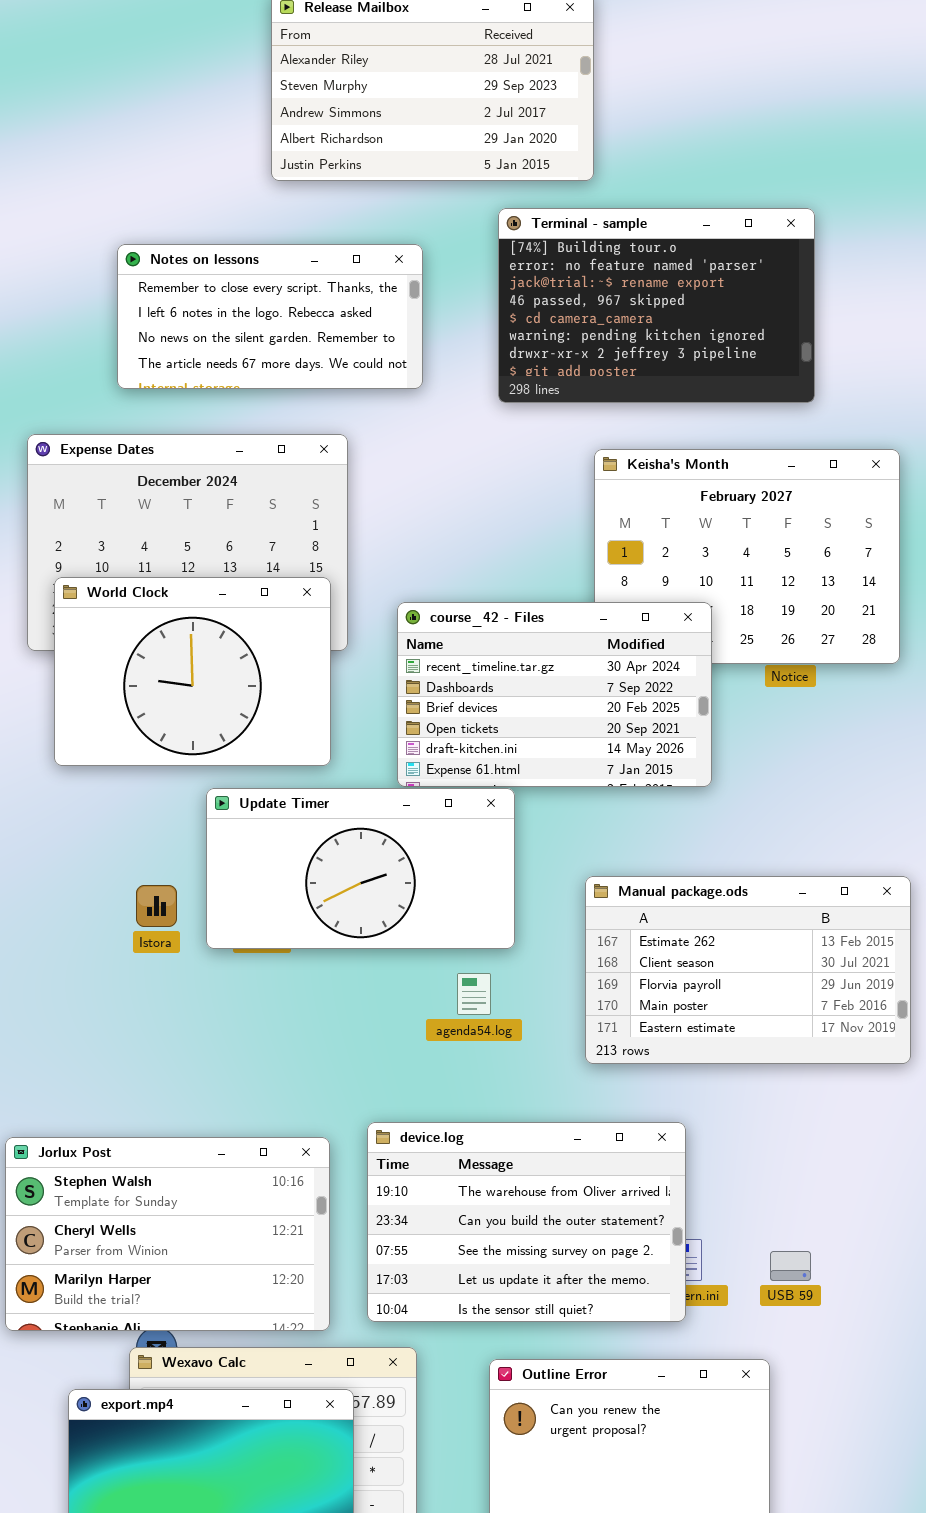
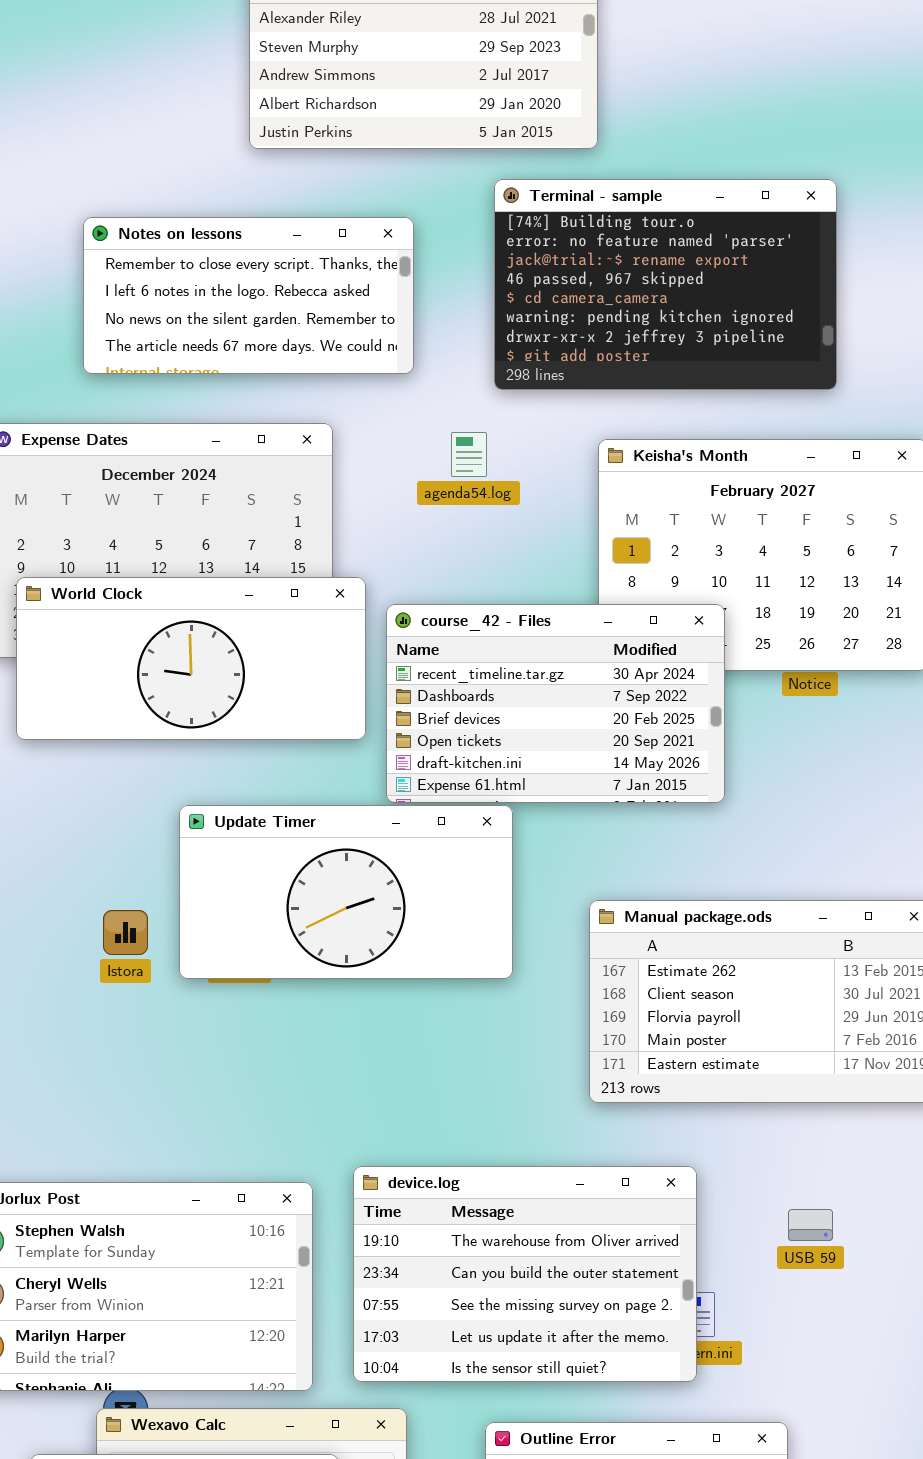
World Clock: [54,577,331,766] -> [16,577,366,740], resized
agenda54.log: [457,973,491,1015] -> [451,432,487,477], moved
USB 59: [770,1251,811,1281] -> [788,1209,833,1241], moved

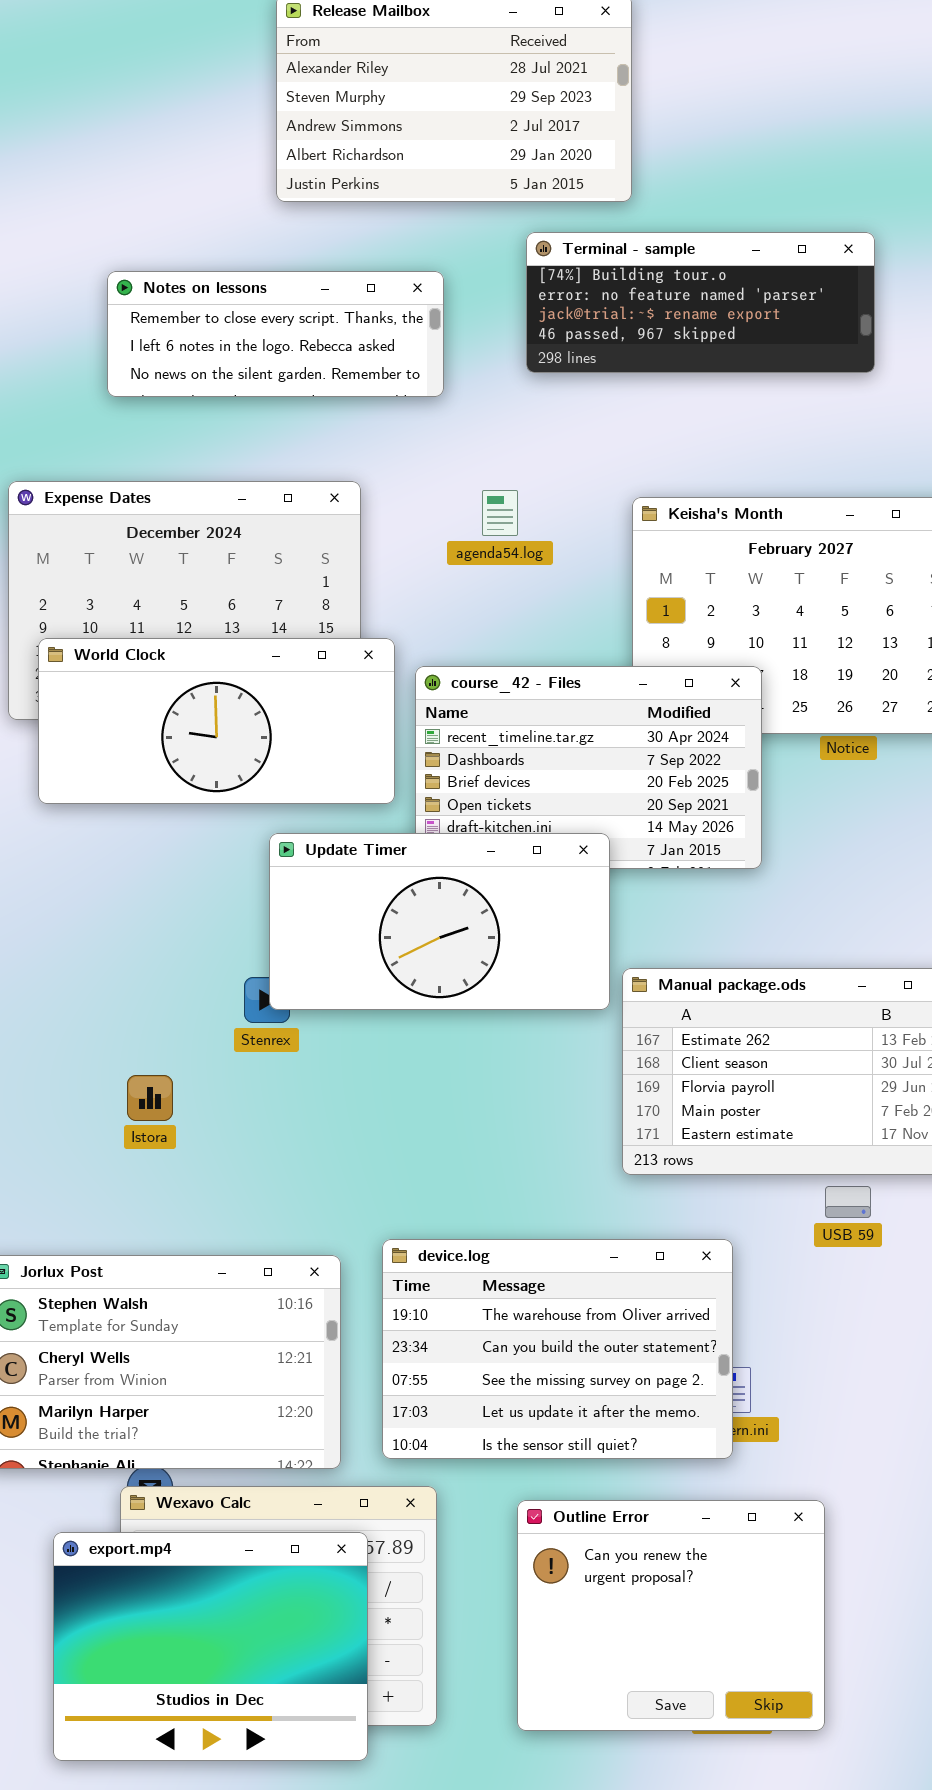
Terminal - sample: [494,179,837,390] -> [526,232,875,373], resized
Notes on lessons: [83,217,414,374] -> [107,271,444,397], resized
Update Timer: [179,805,513,979] -> [269,833,610,1010], moved
Istora: [103,910,148,955] -> [127,1075,173,1121], moved
USB 59: [788,1209,833,1241] -> [825,1186,871,1218], moved

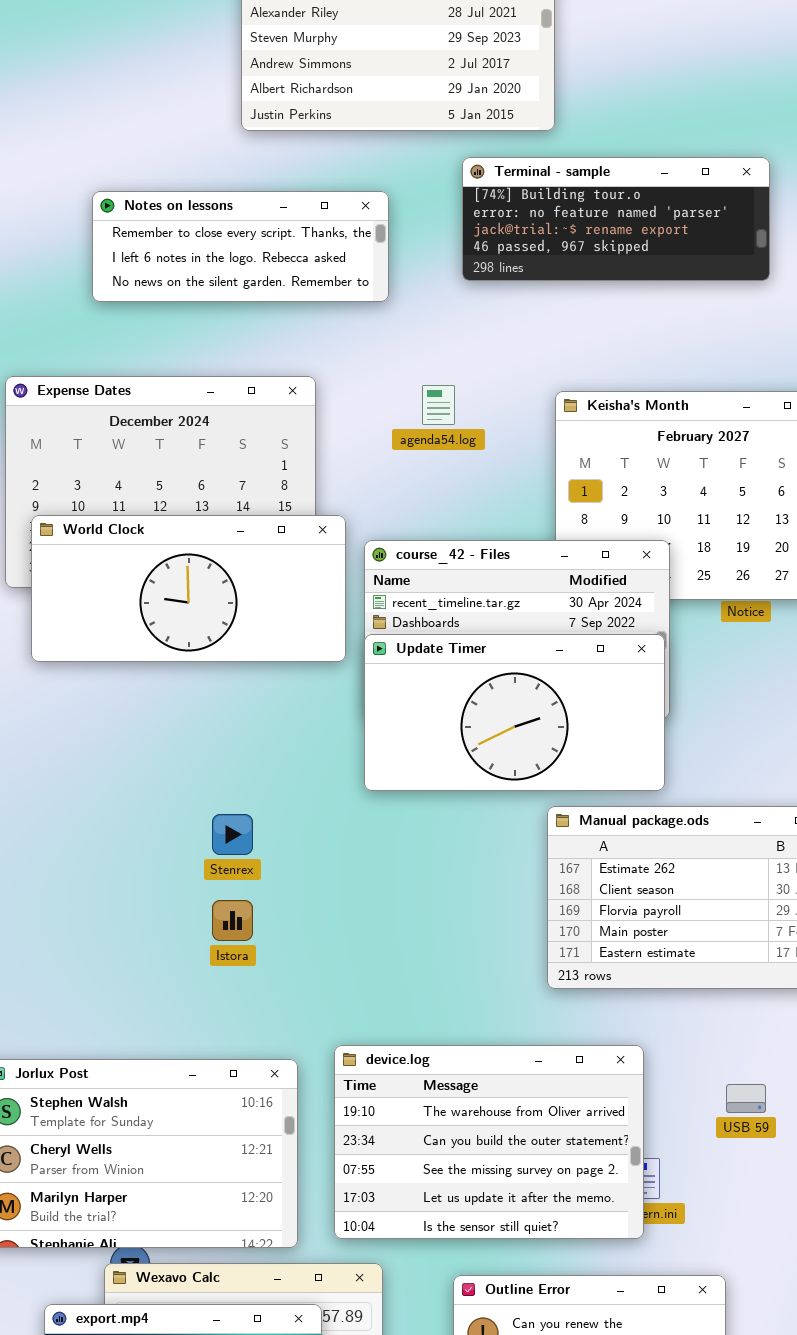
Update Timer: [269,833,610,1010] -> [364,634,665,791], moved
Istora: [127,1075,173,1121] -> [212,900,253,941], moved
USB 59: [825,1186,871,1218] -> [726,1084,766,1113], moved

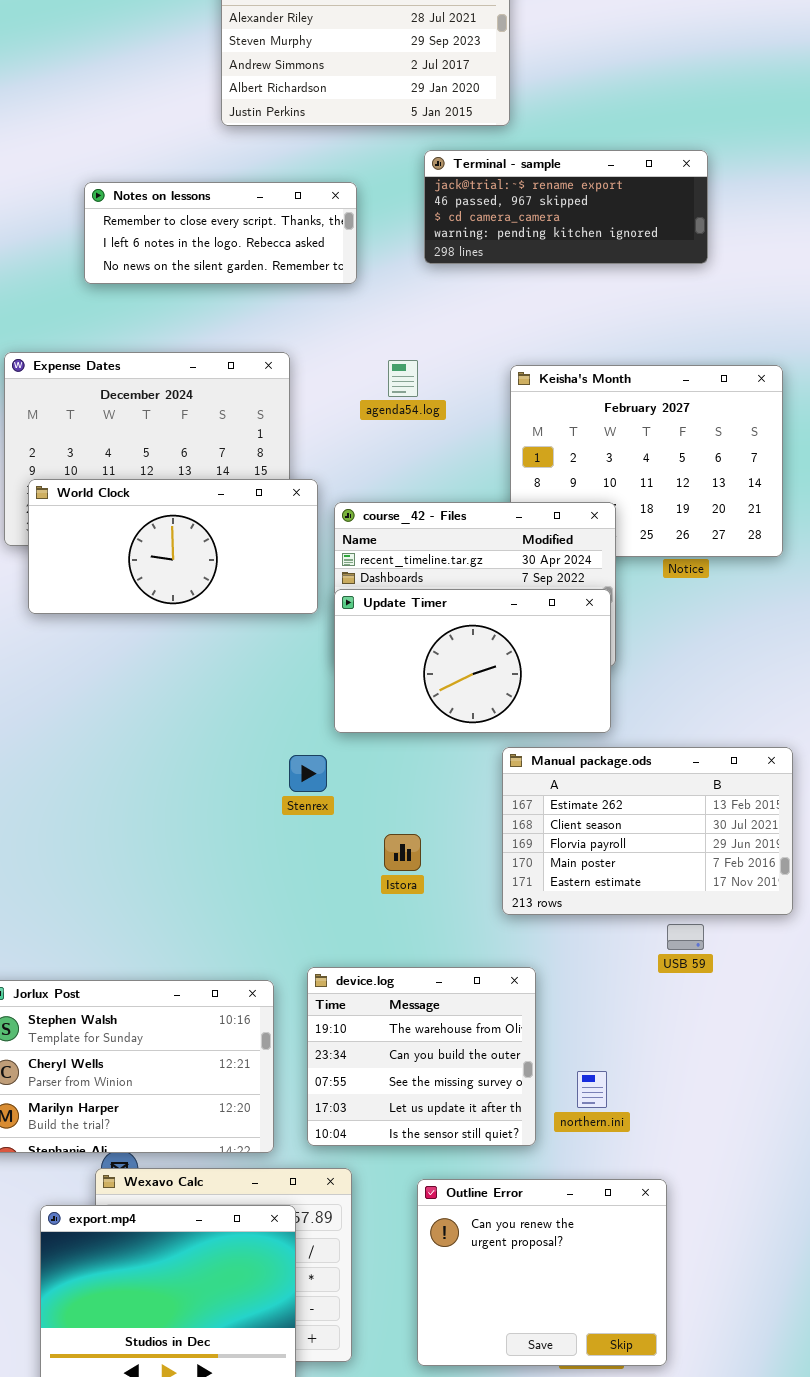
Terminal - sample: [462,157,770,281] -> [424,150,708,264], scrolled down 2 rows
Stenrex: [212,814,253,855] -> [289,755,327,792], moved
Istora: [212,900,253,941] -> [384,834,421,871], moved
device.log: [334,1045,644,1239] -> [307,967,536,1146], resized
USB 59: [726,1084,766,1113] -> [667,924,704,950], moved

